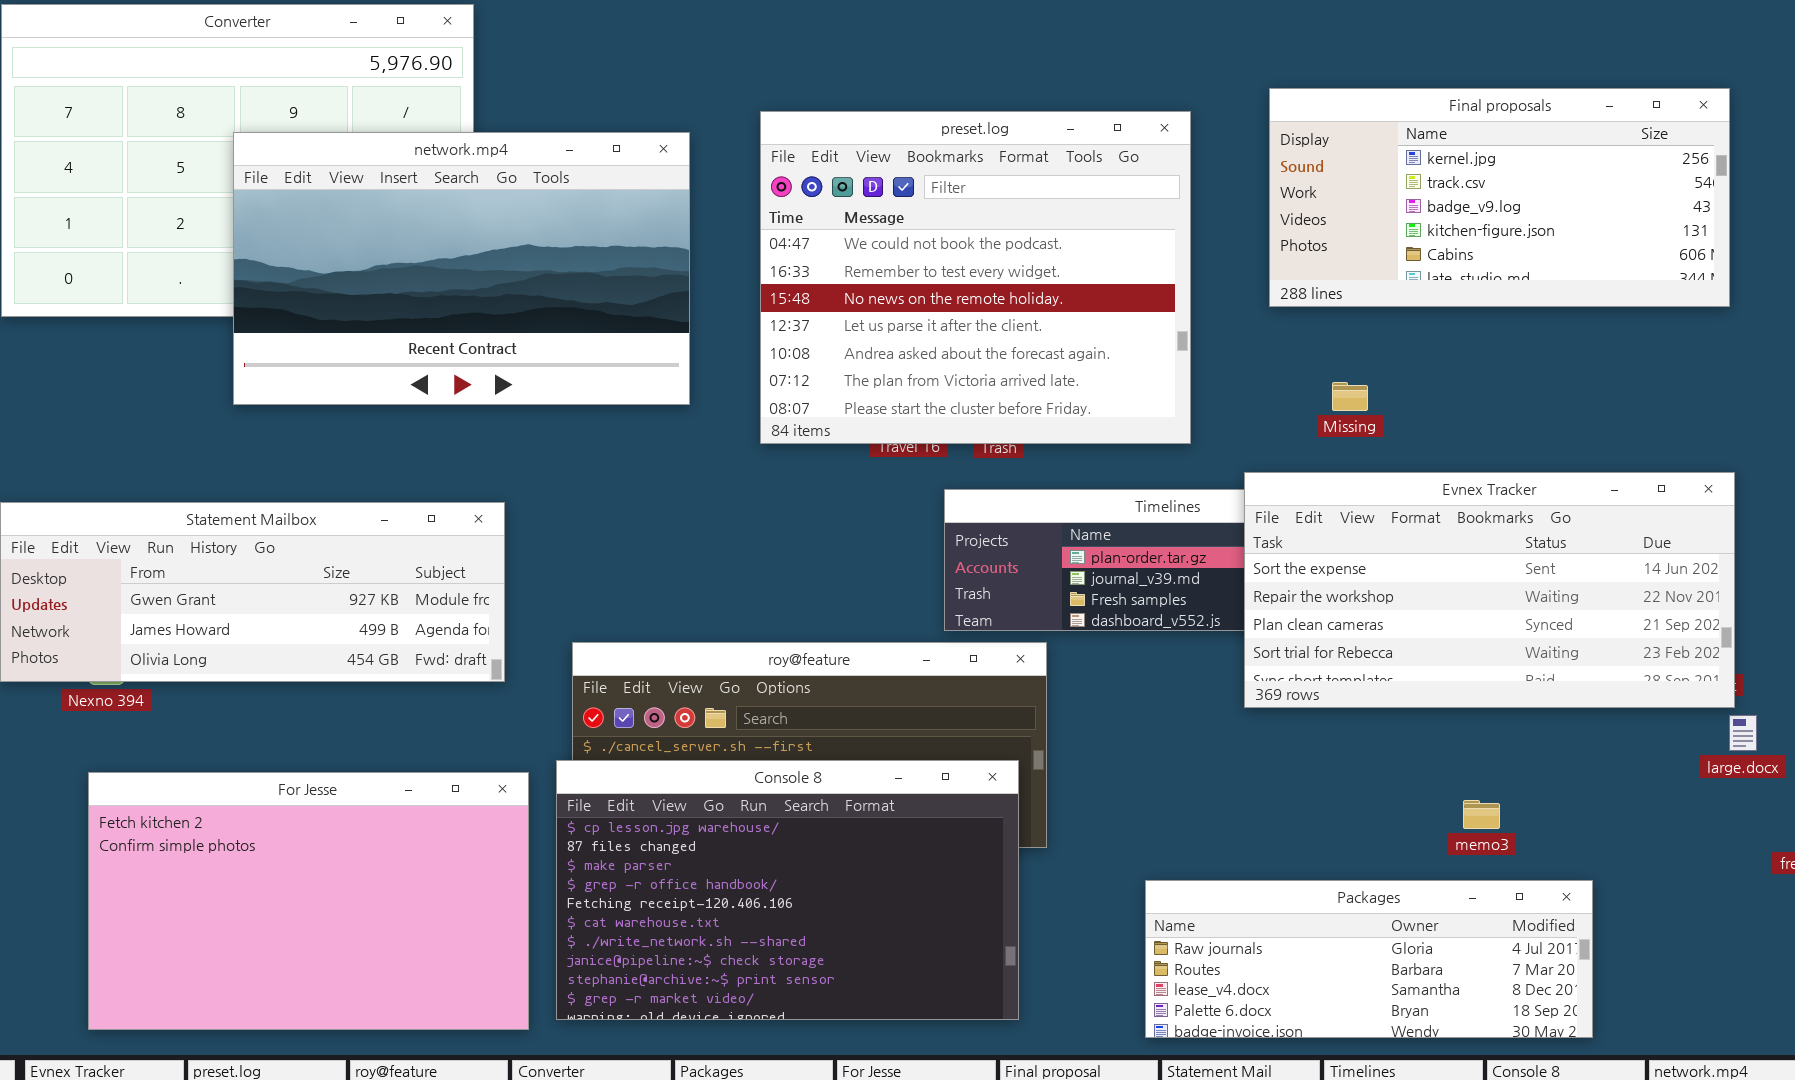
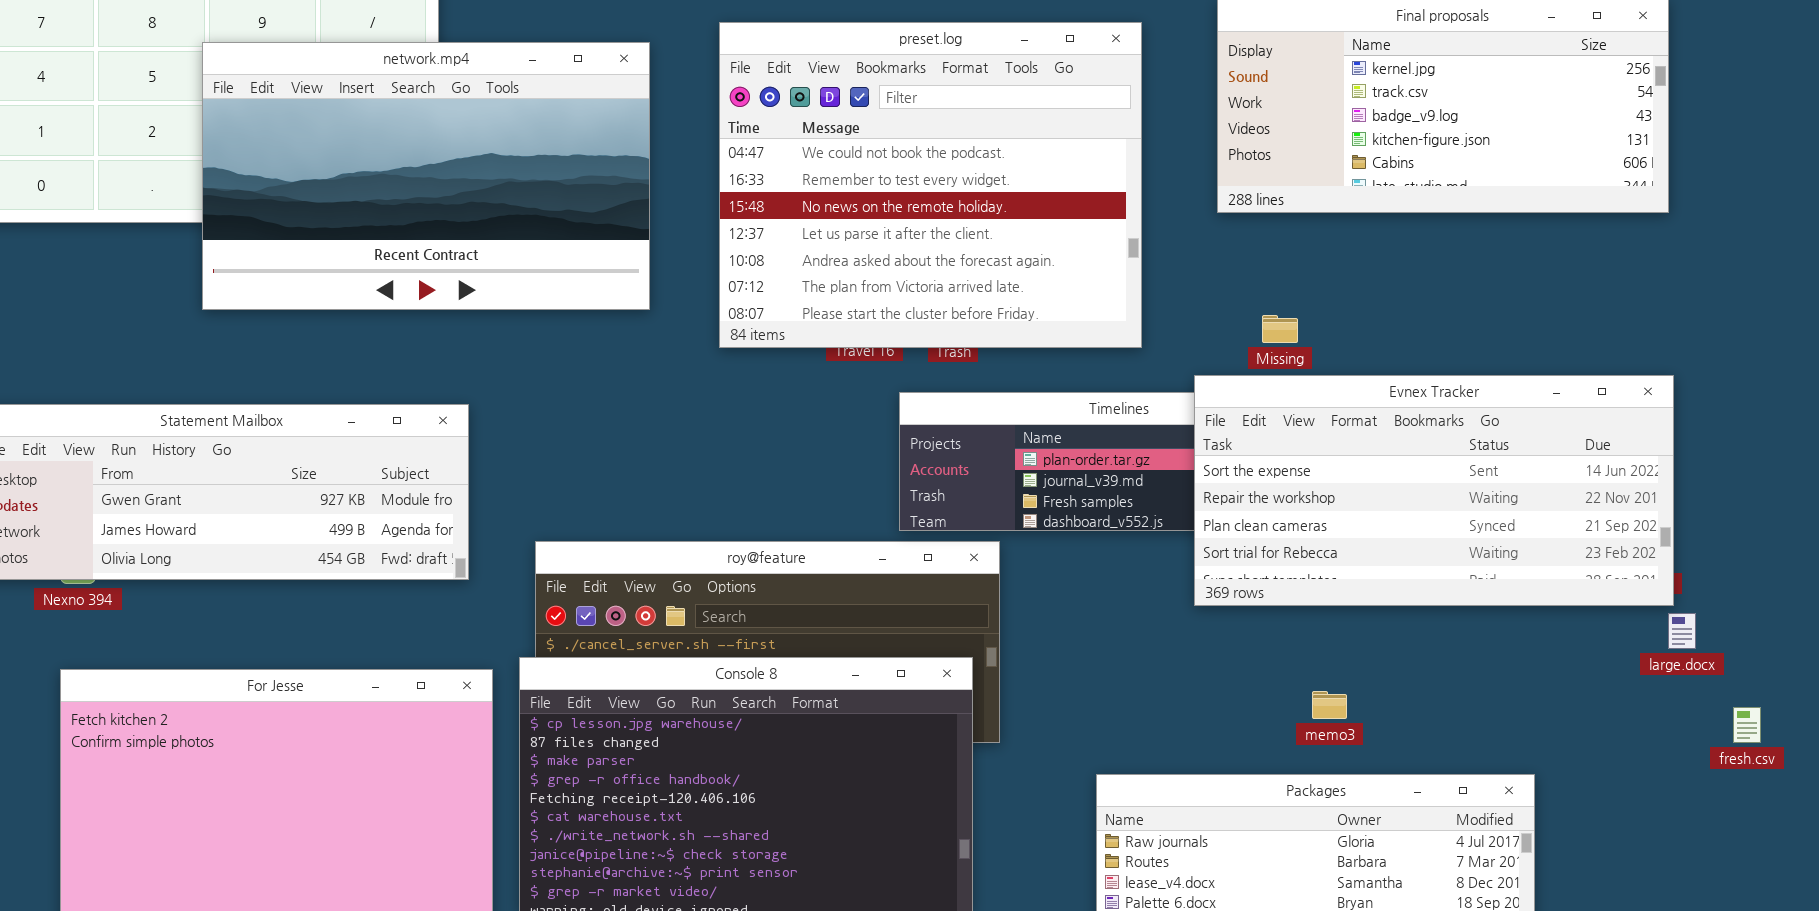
Missing: [1332,382,1368,411] -> [1262,315,1298,343], moved
memo3: [1463,800,1500,829] -> [1312,691,1347,719], moved

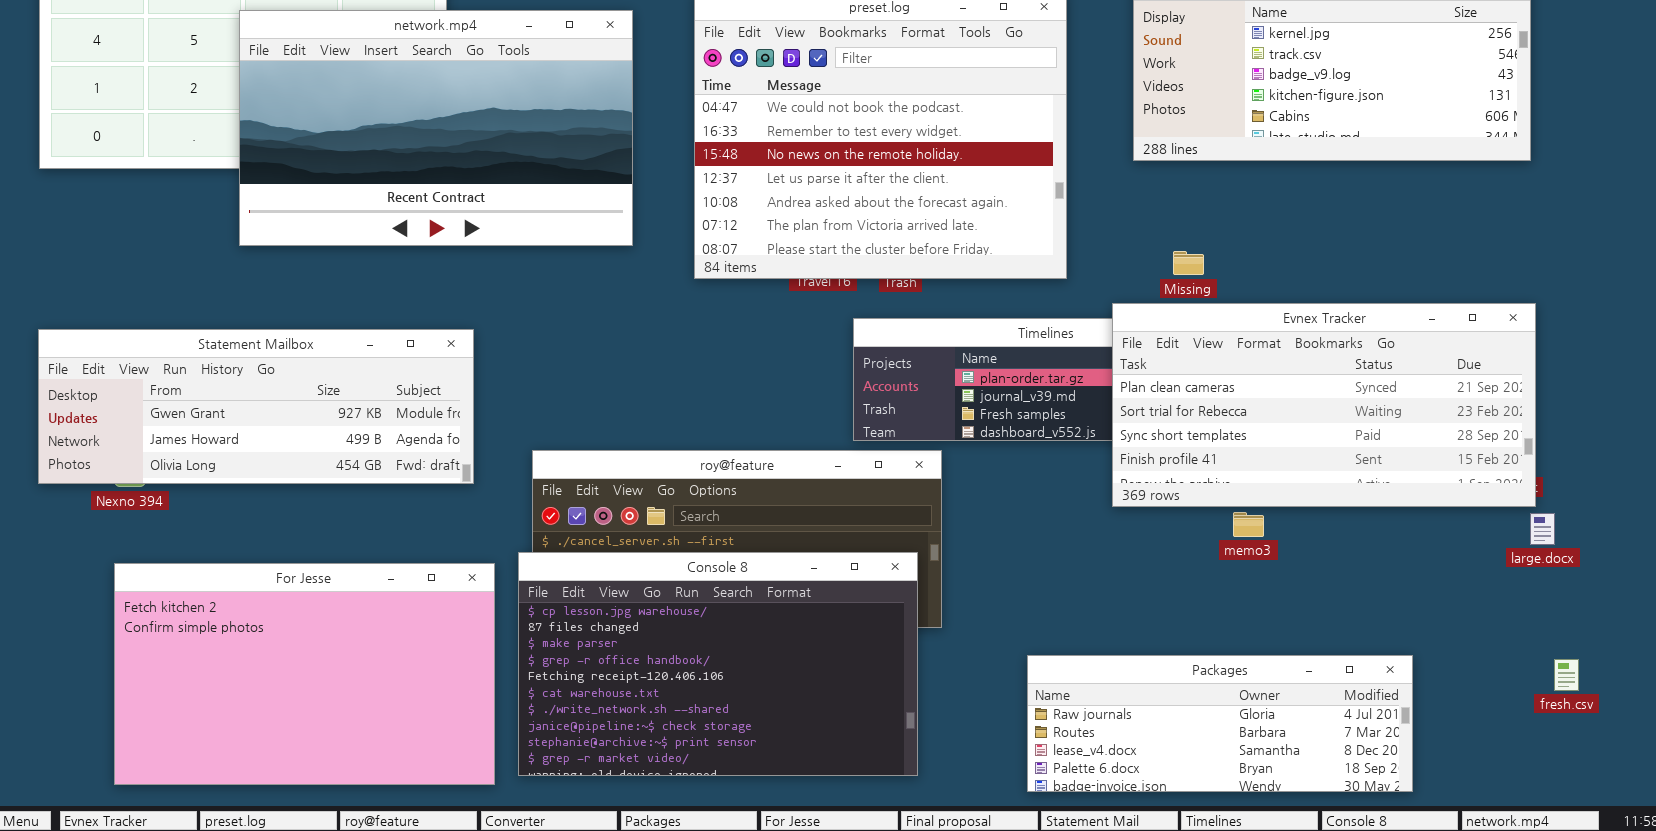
Evnex Tracker: [1194,375,1674,606] -> [1112,303,1536,507], scrolled down 2 rows
memo3: [1312,691,1347,719] -> [1233,512,1264,537], moved
fresh.csv: [1733,707,1761,743] -> [1554,659,1579,691], moved

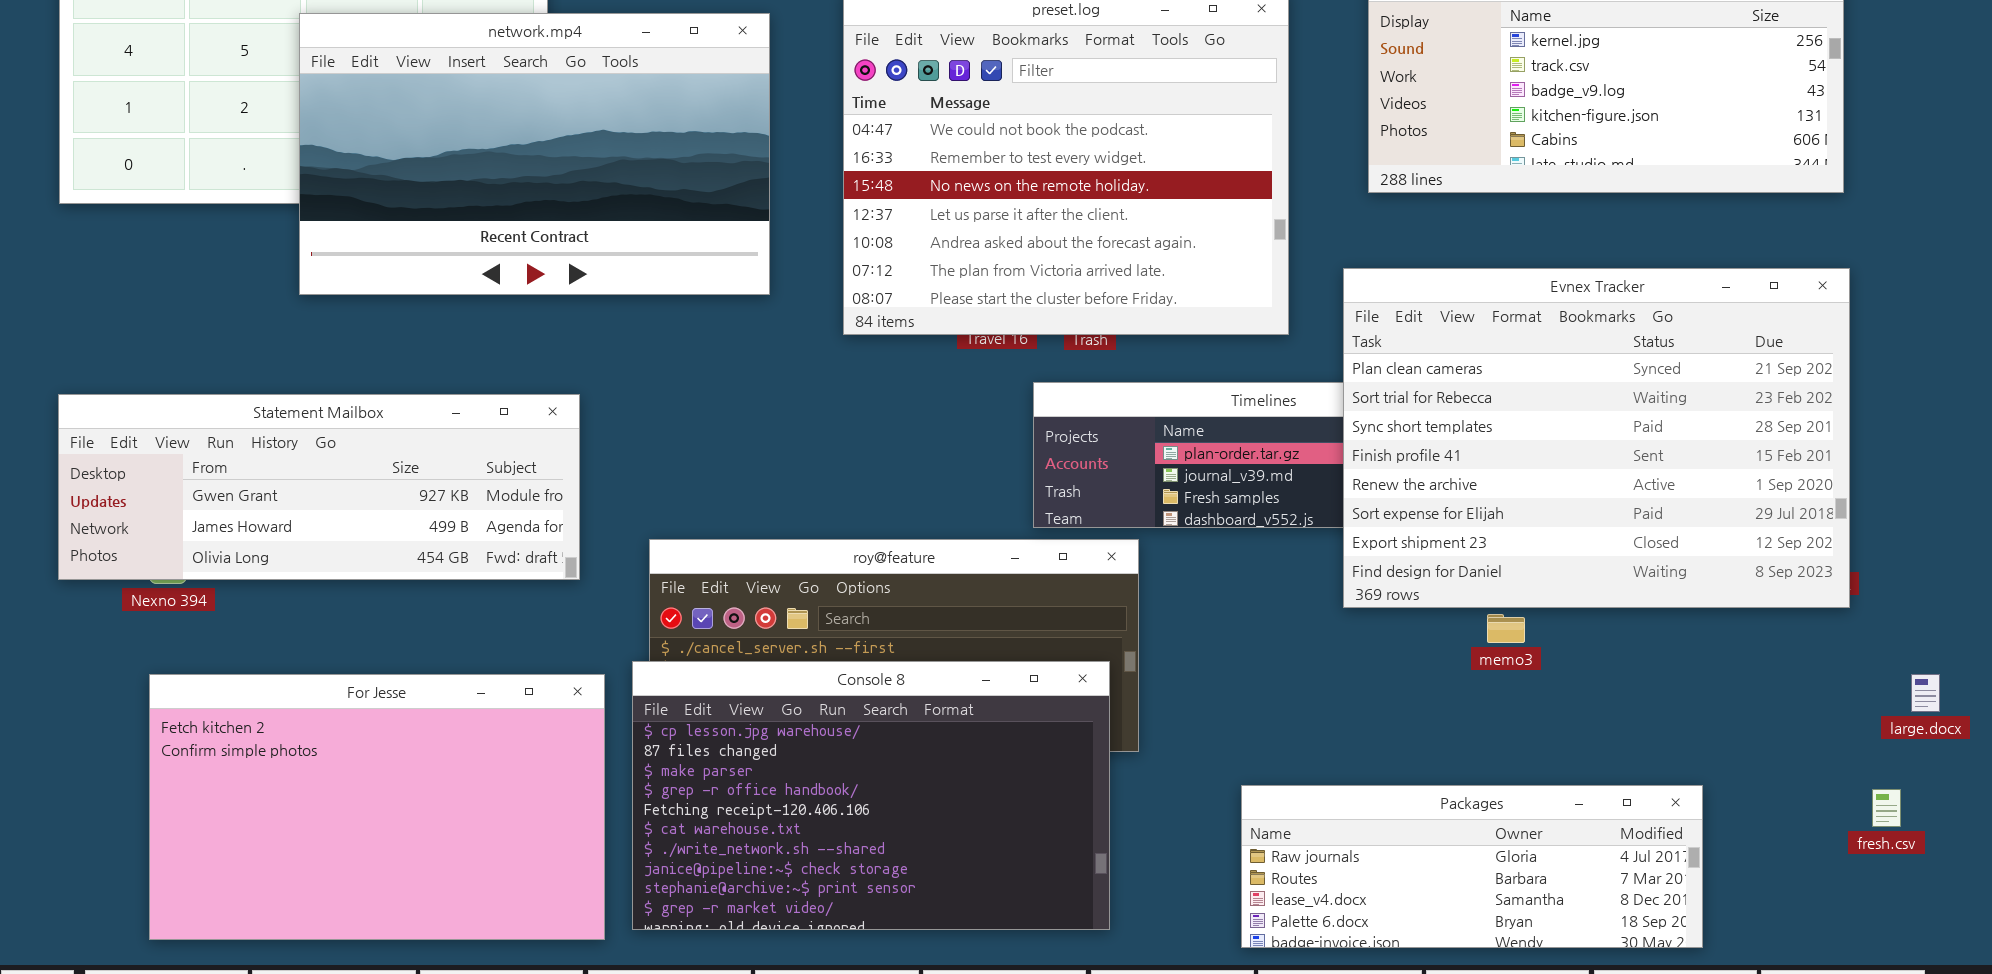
Evnex Tracker: [1112,303,1536,507] -> [1343,268,1850,608], resized
large.docx: [1530,513,1555,545] -> [1911,674,1940,712], moved

